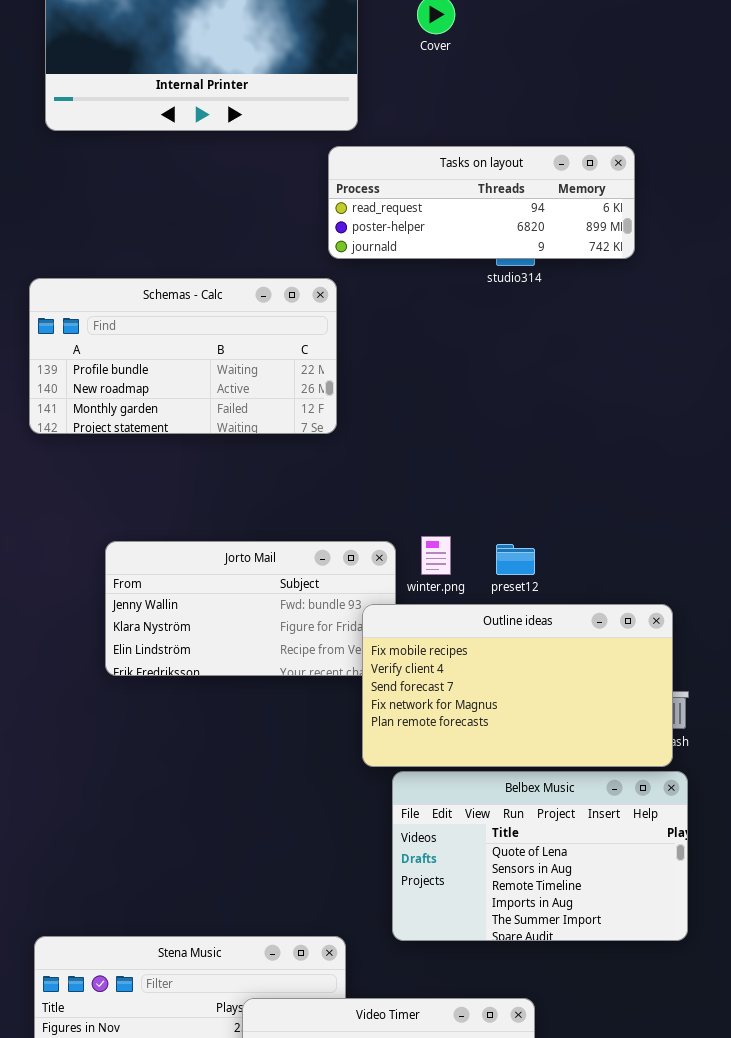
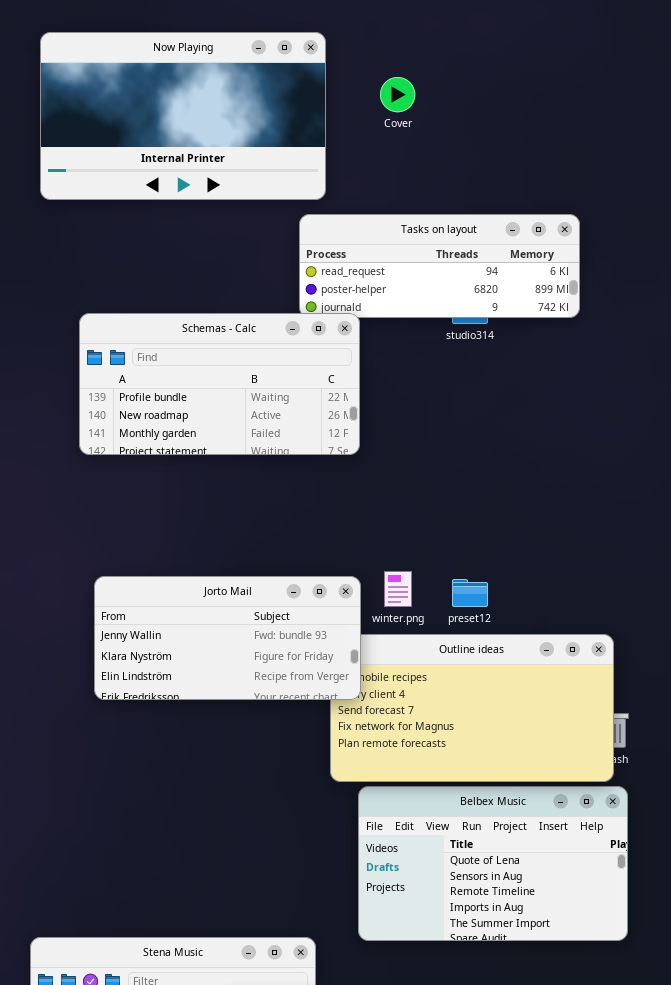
Schemas - Calc: [29,278,337,434] -> [79,313,360,455], moved
Jorto Mail: [105,541,396,676] -> [94,576,361,700], raised

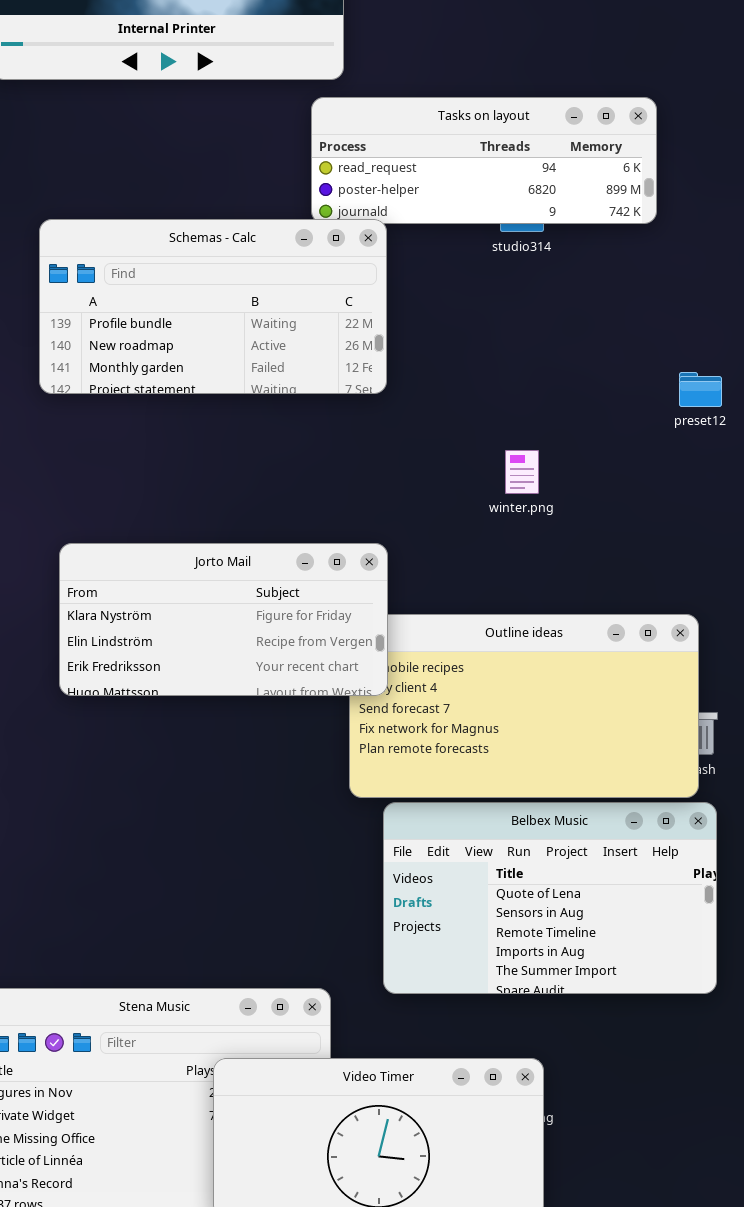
winter.png: [384,571,412,607] -> [505,450,539,494], moved
Jorto Mail: [94,576,361,700] -> [59,543,388,696], scrolled down 1 row
preset12: [452,579,488,607] -> [679,372,722,407], moved

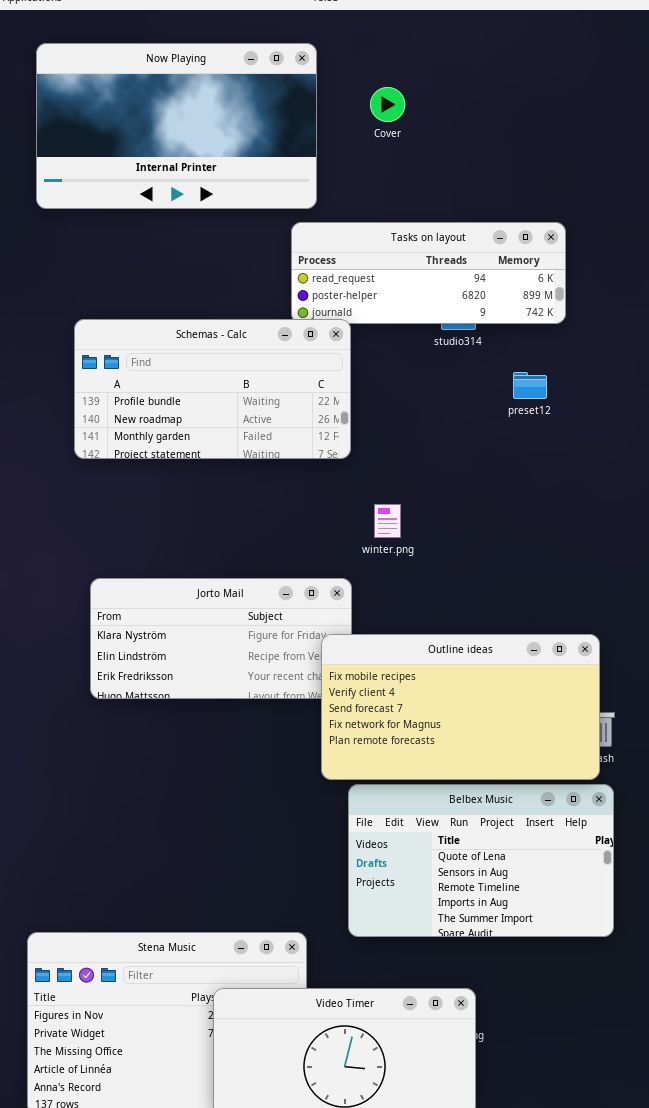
preset12: [679,372,722,407] -> [513,372,547,399], moved
winter.png: [505,450,539,494] -> [374,504,401,538], moved
Outline ideas: [349,614,699,798] -> [321,634,600,780], raised

